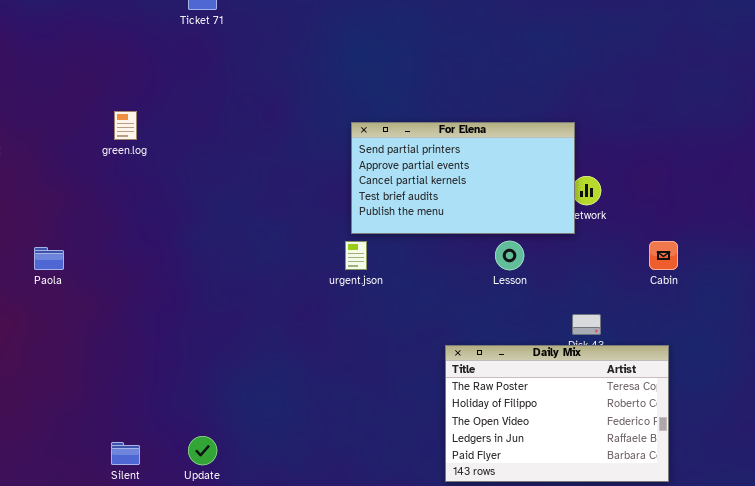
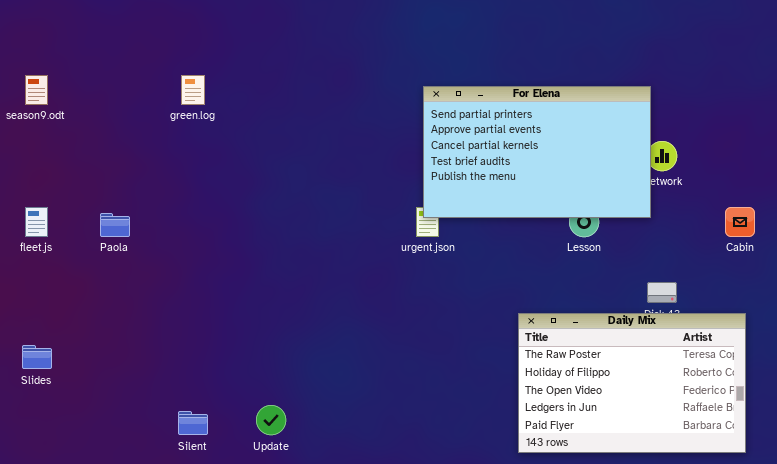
For Elena: [351,122,575,234] -> [423,86,651,218], resized

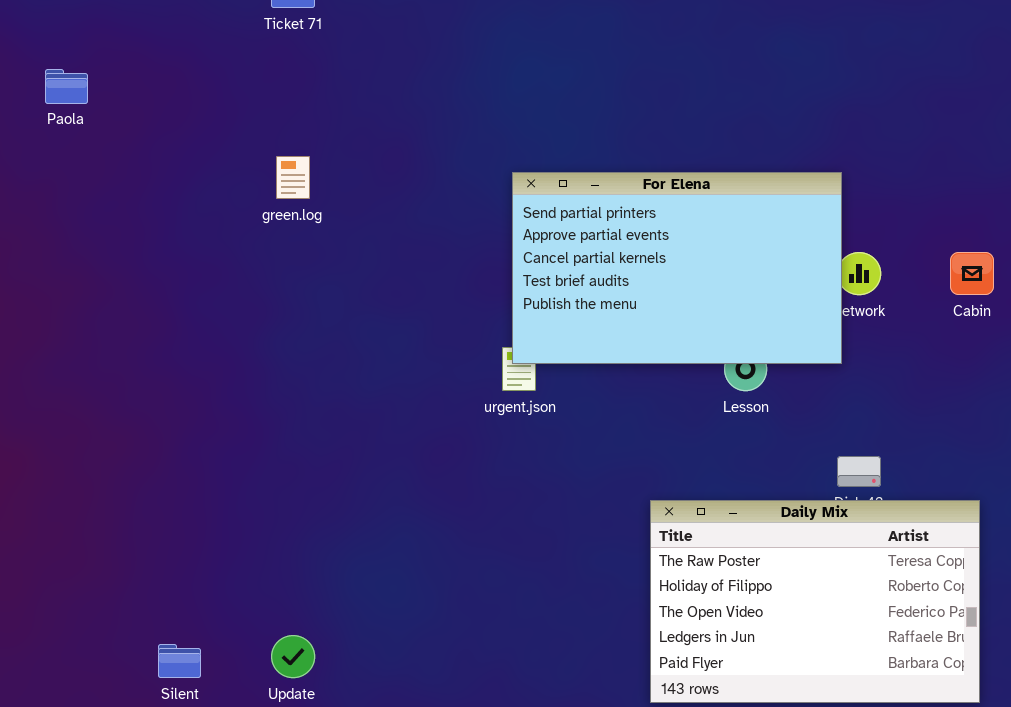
green.log: [181,75,205,105] -> [276,156,310,199], moved
Cabin: [725,207,755,237] -> [950,252,994,295], moved
Paola: [100,213,130,237] -> [45,69,88,104], moved

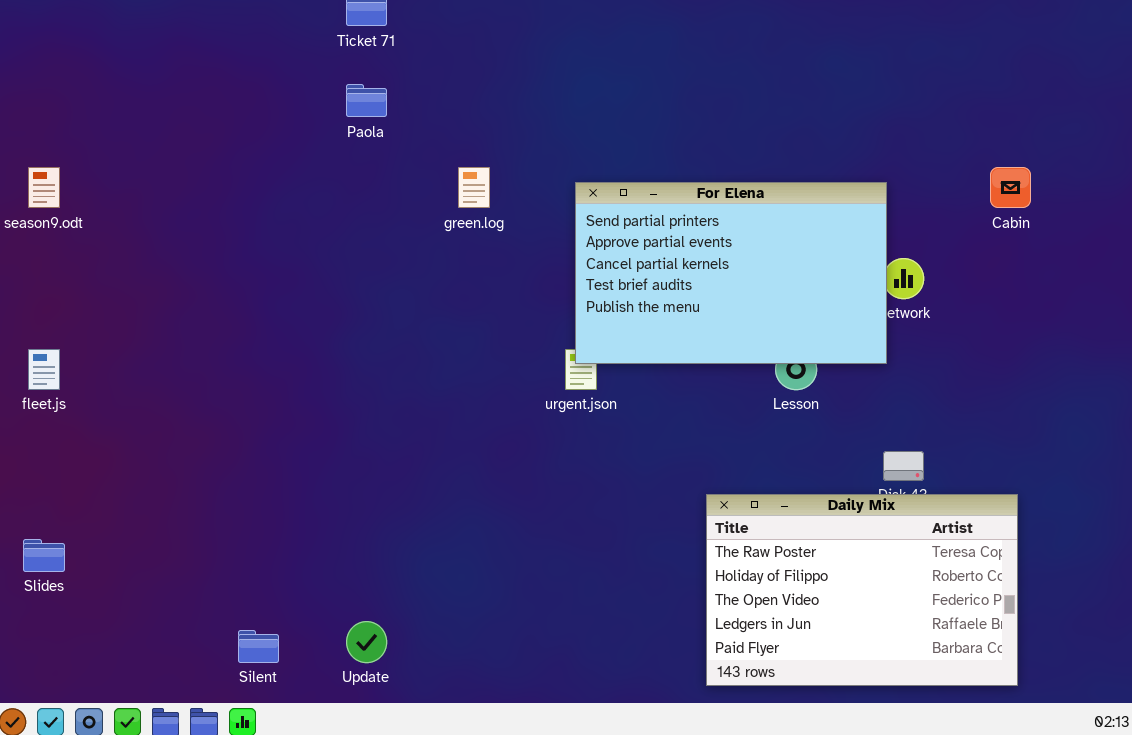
Paola: [45,69,88,104] -> [346,84,387,117], moved
green.log: [276,156,310,199] -> [458,167,490,208], moved
Cabin: [950,252,994,295] -> [990,167,1031,208], moved

